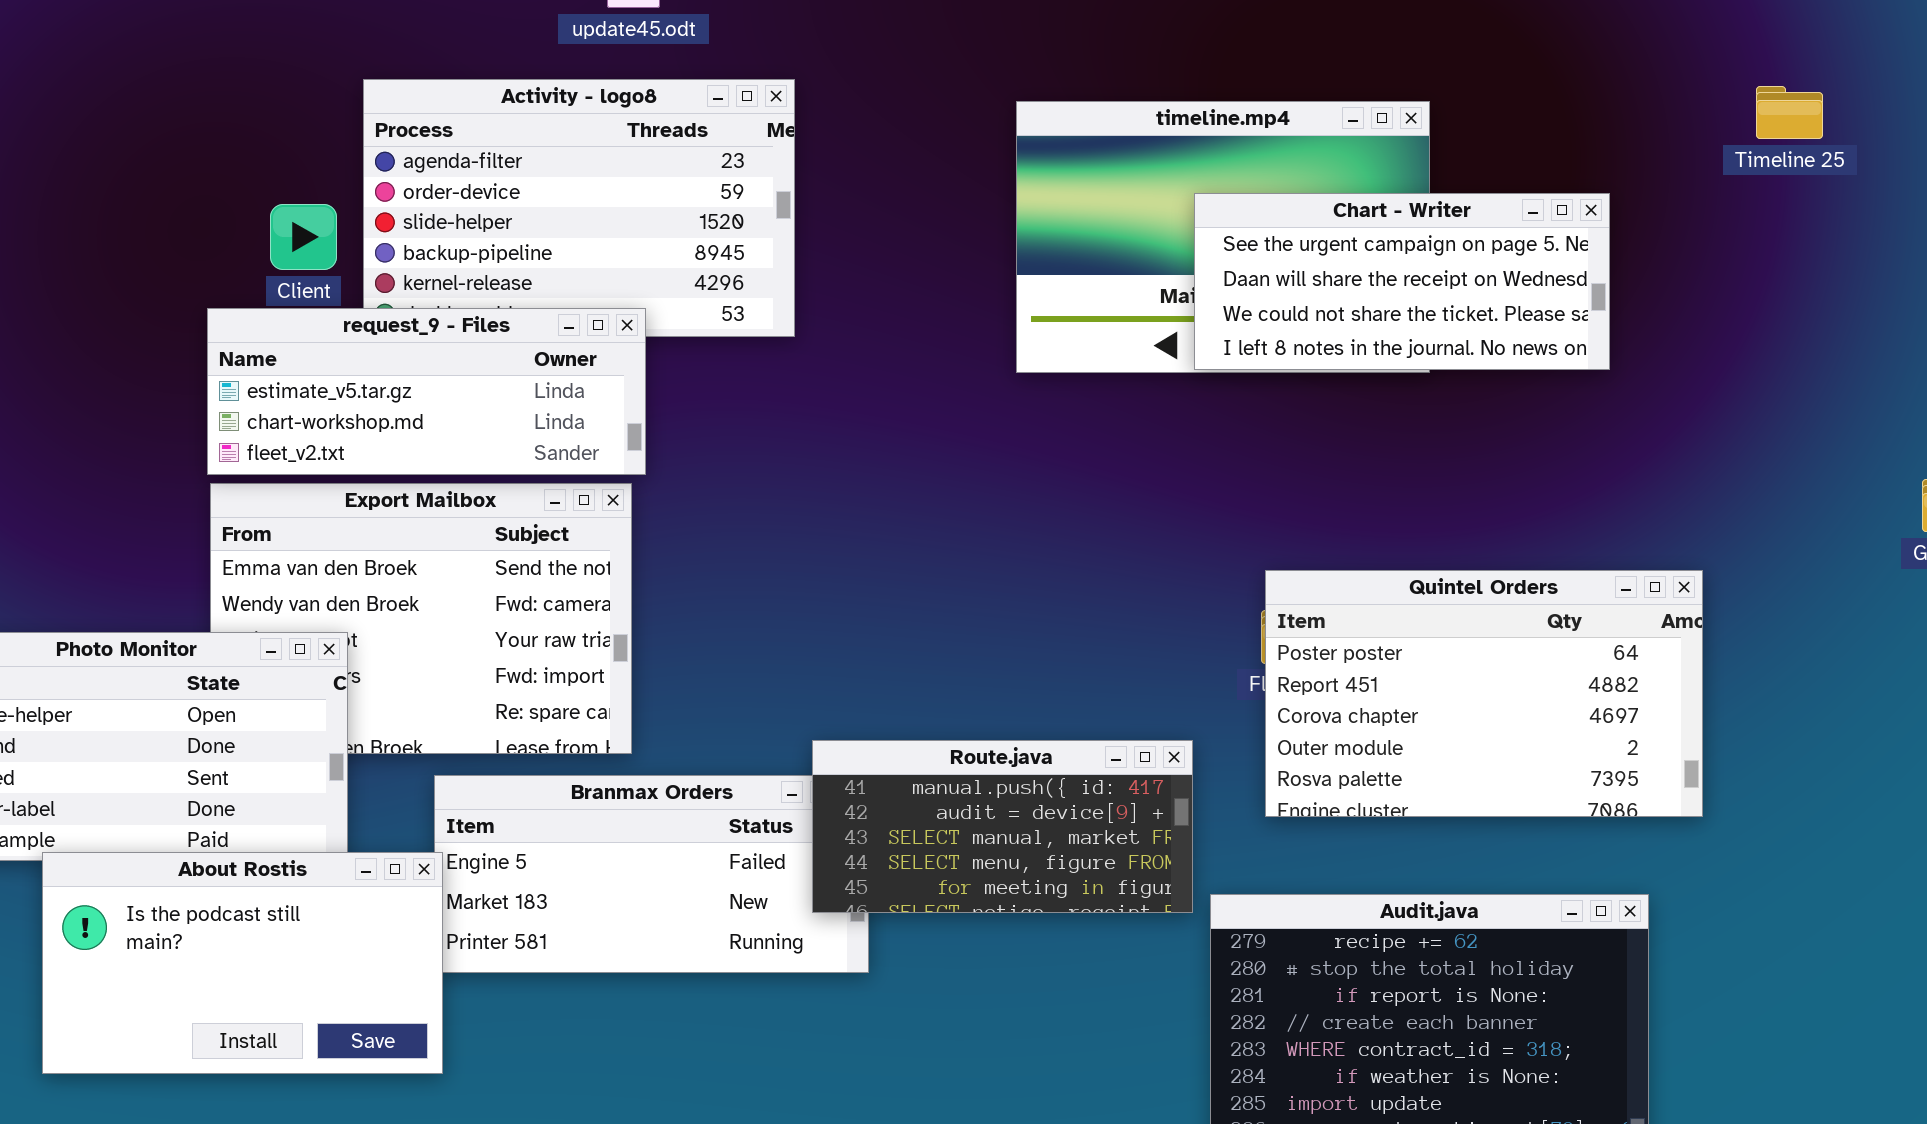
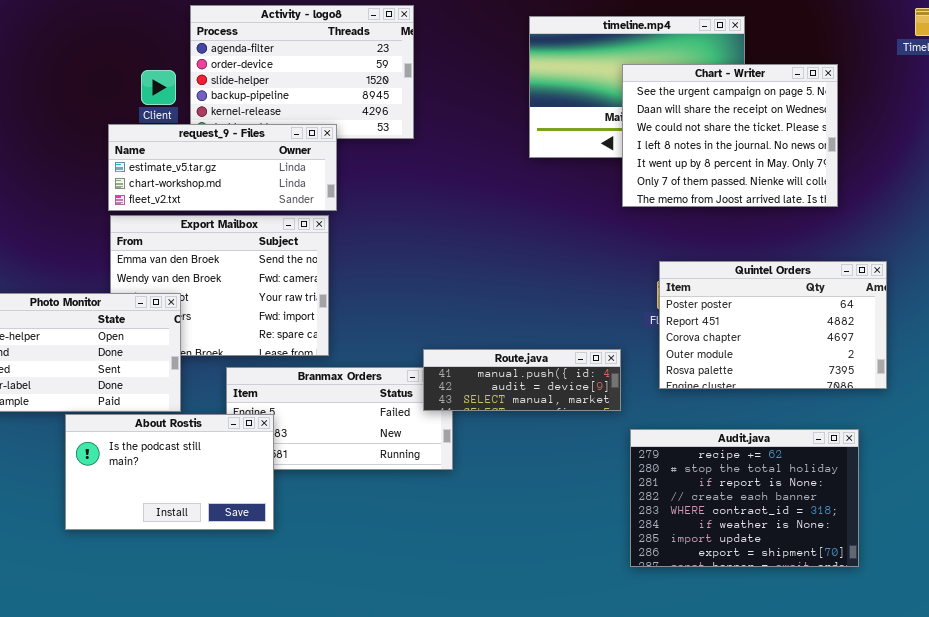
Chart - Writer: [1194,193,1610,370] -> [622,64,838,207], resized
Route.java: [812,740,1193,913] -> [423,349,621,411], resized
About Rostis: [42,852,443,1074] -> [65,414,274,530], moved

